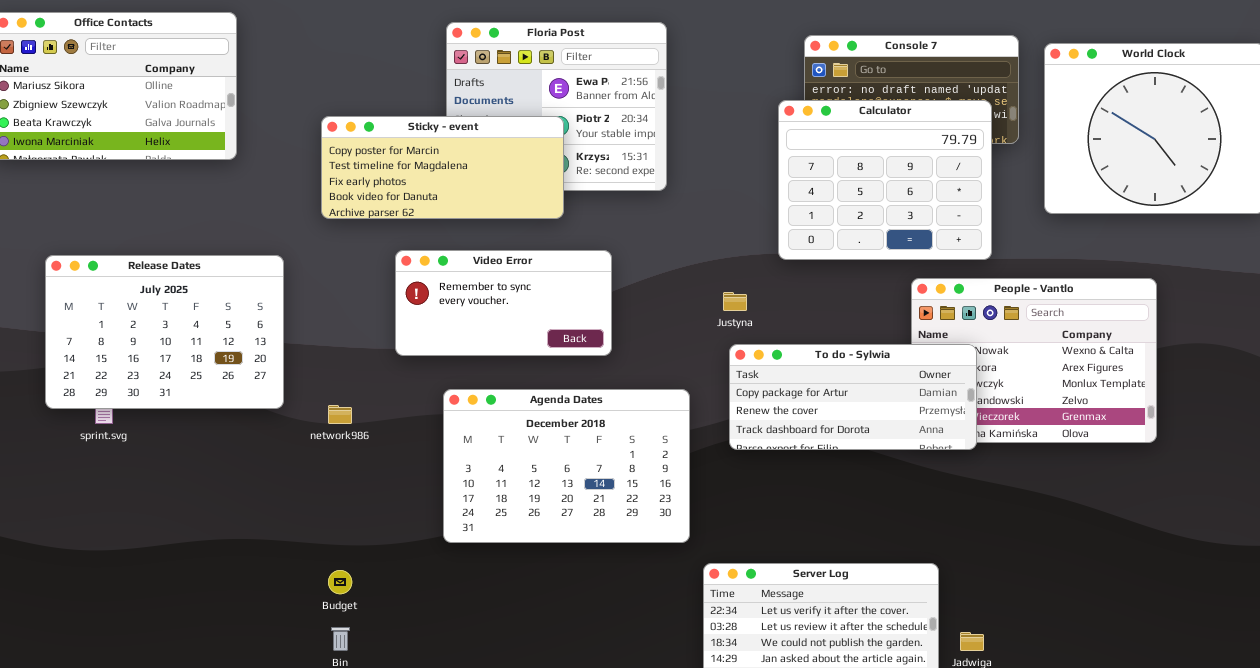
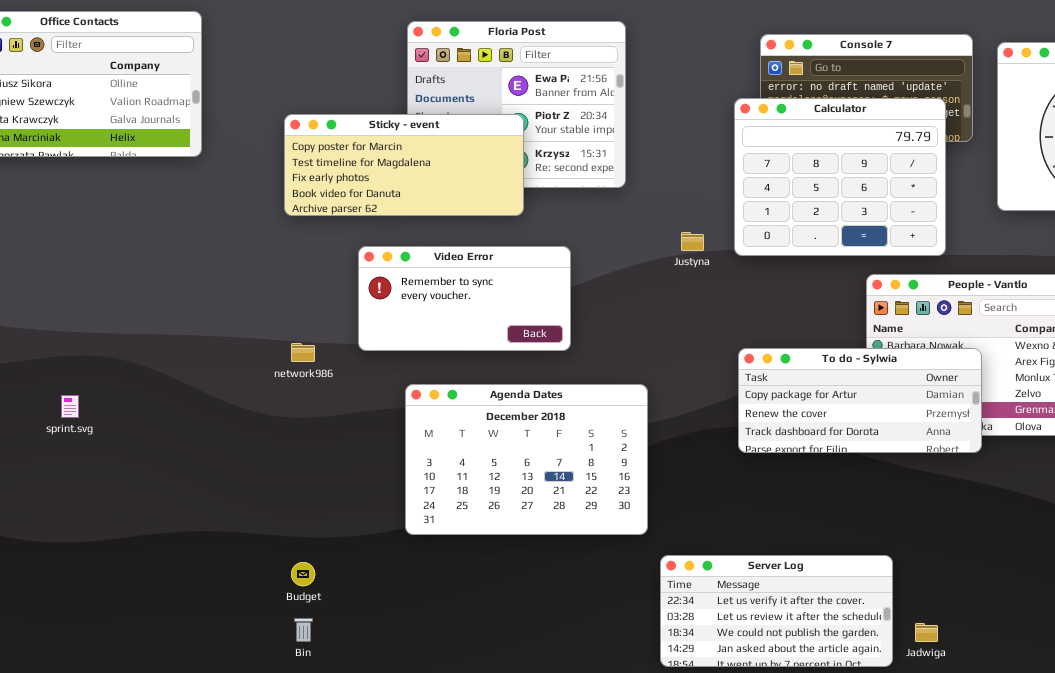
Release Dates: [45,255,284,409] -> none, closed
Justyna: [723,292,747,311] -> [681,232,704,251], moved
To do - Sylwia: [729,344,977,450] -> [738,348,982,453], moved
network986: [328,405,352,424] -> [291,343,315,362], moved

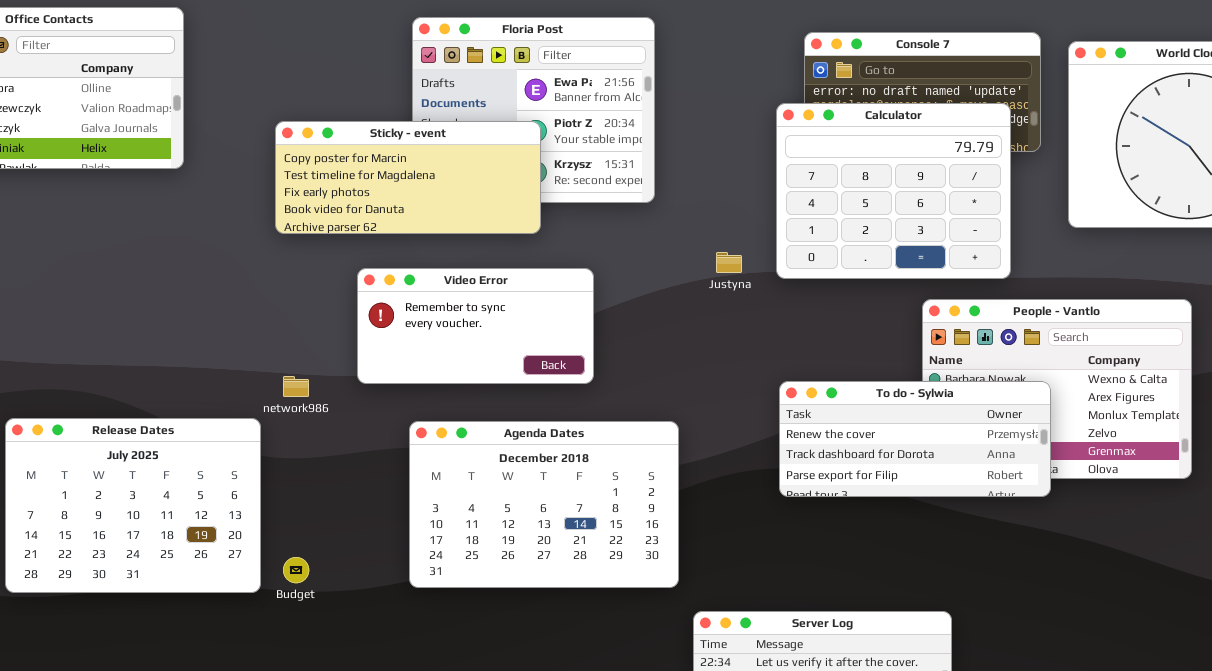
To do - Sylwia: [738,348,982,453] -> [779,381,1051,497], scrolled down 1 row
Release Dates: none -> [5,418,261,593], opened
Budget: [291,562,315,586] -> [283,557,309,583], moved

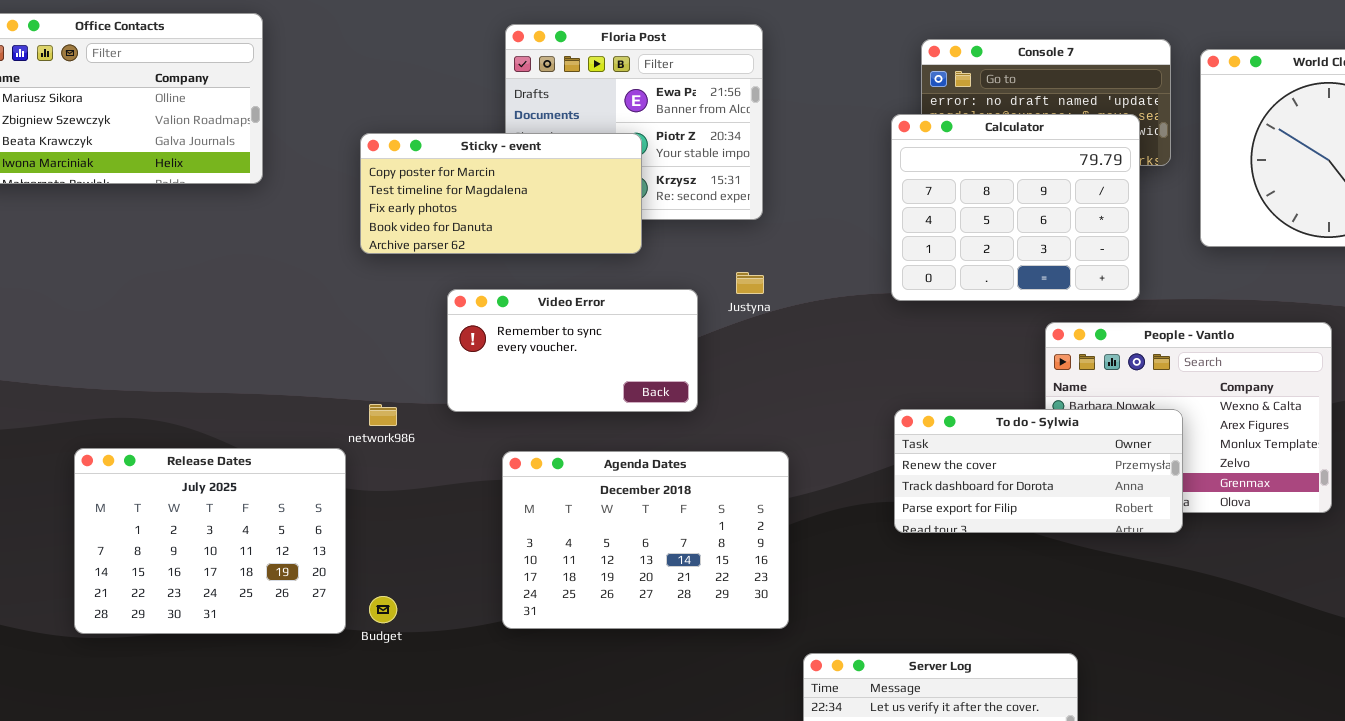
Justyna: [716,252,742,273] -> [736,272,764,294], moved

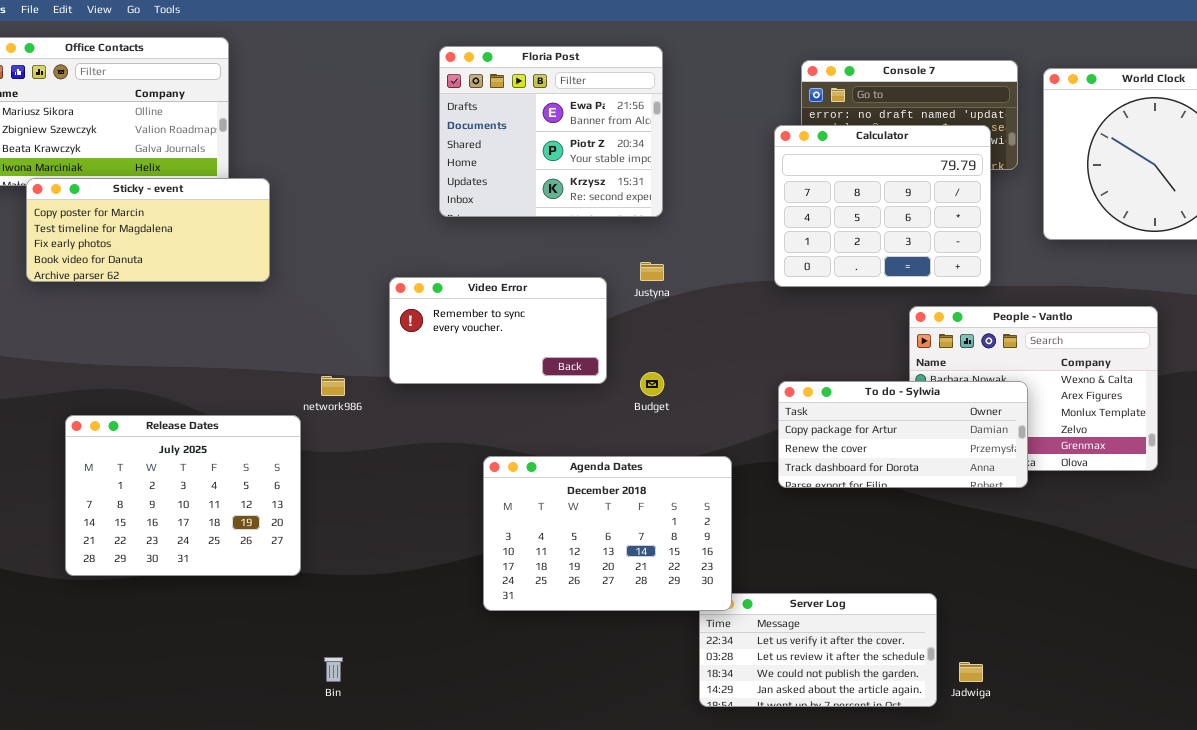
Sticky - event: [360,133,642,254] -> [26,178,270,282], moved
To do - Sylwia: [894,409,1183,533] -> [778,381,1028,488], scrolled up 1 row
Agenda Dates: [502,451,789,629] -> [483,456,732,611], moved
Budget: [369,596,397,623] -> [640,372,664,396], moved

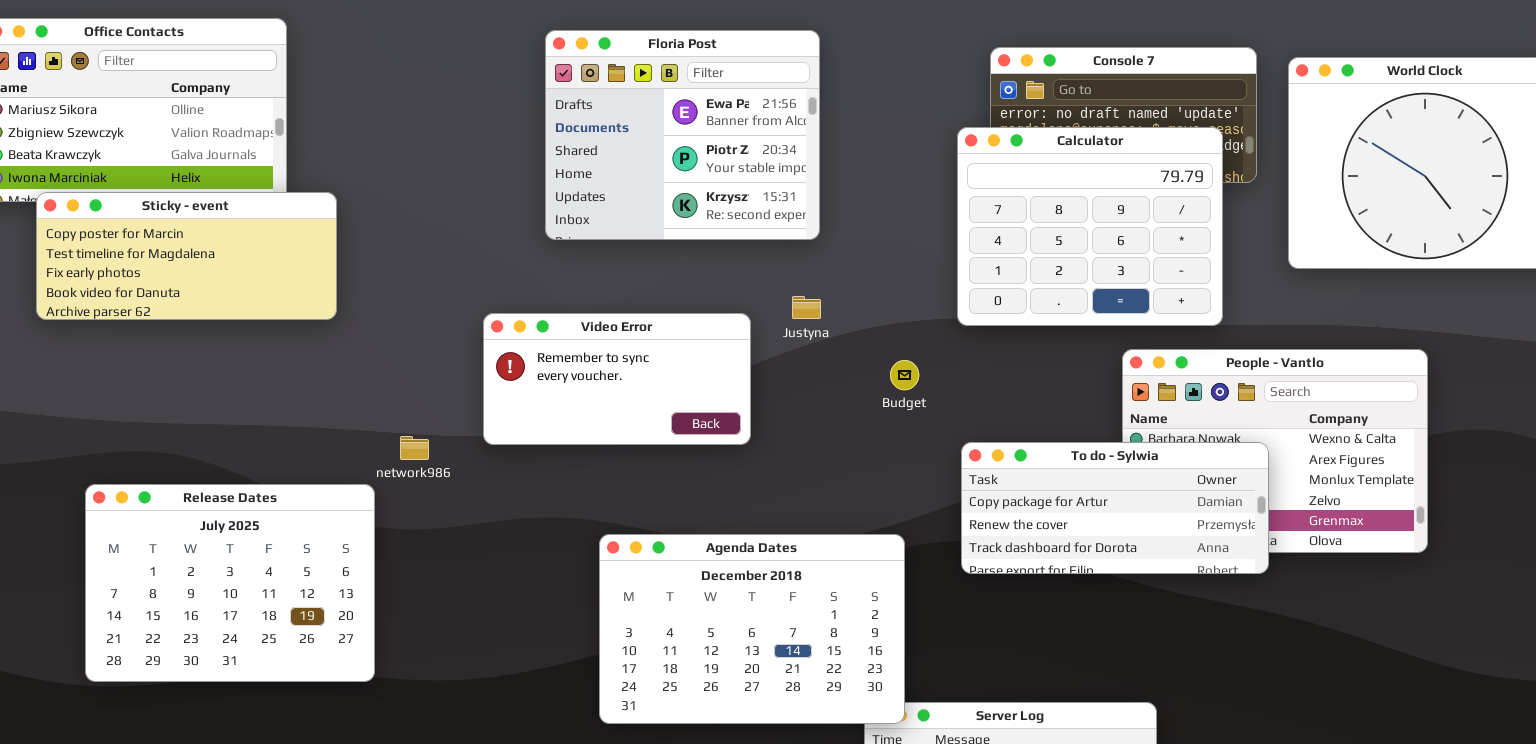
Budget: [640,372,664,396] -> [890,360,919,390], moved

